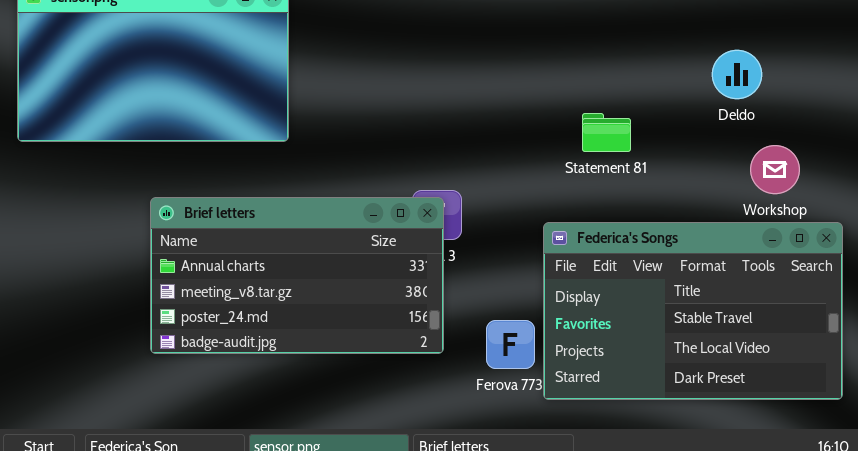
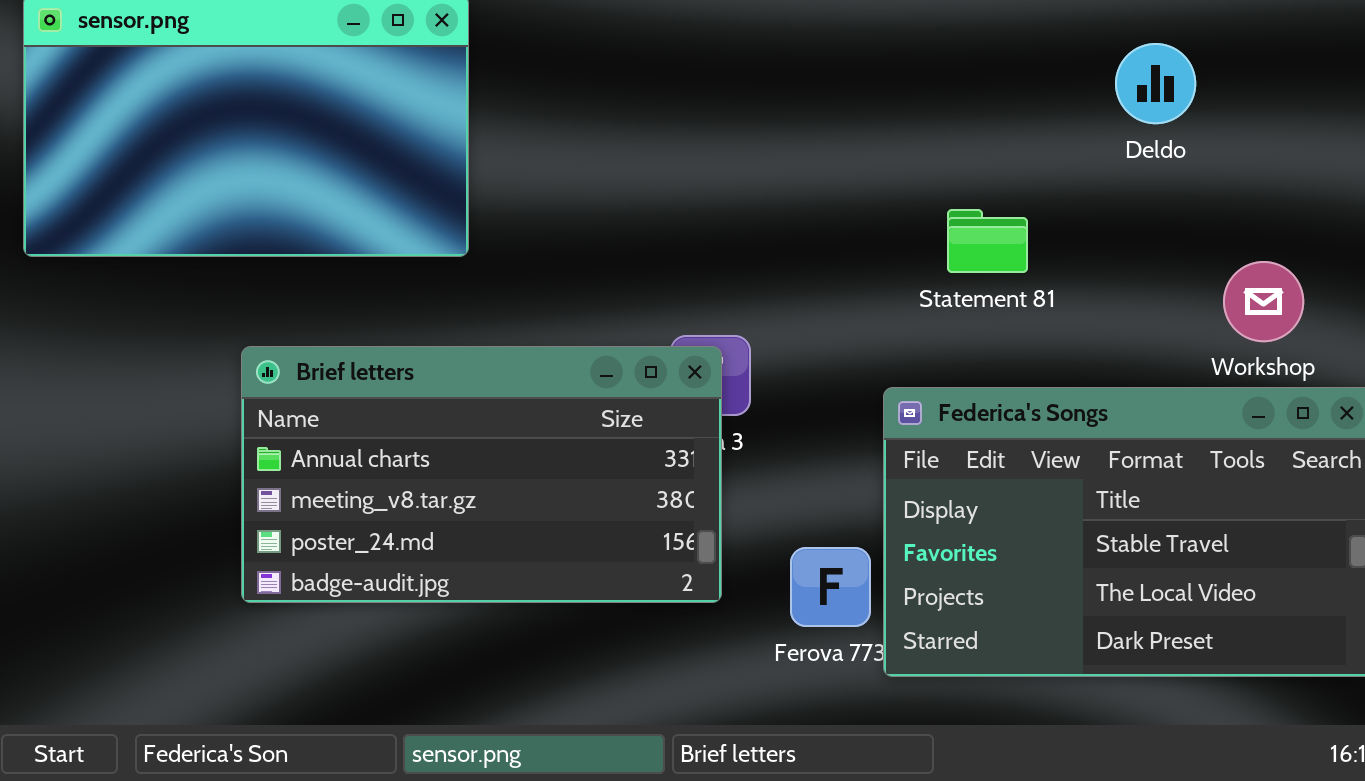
Deldo: [712,50,762,99] -> [1115,43,1196,124], moved

